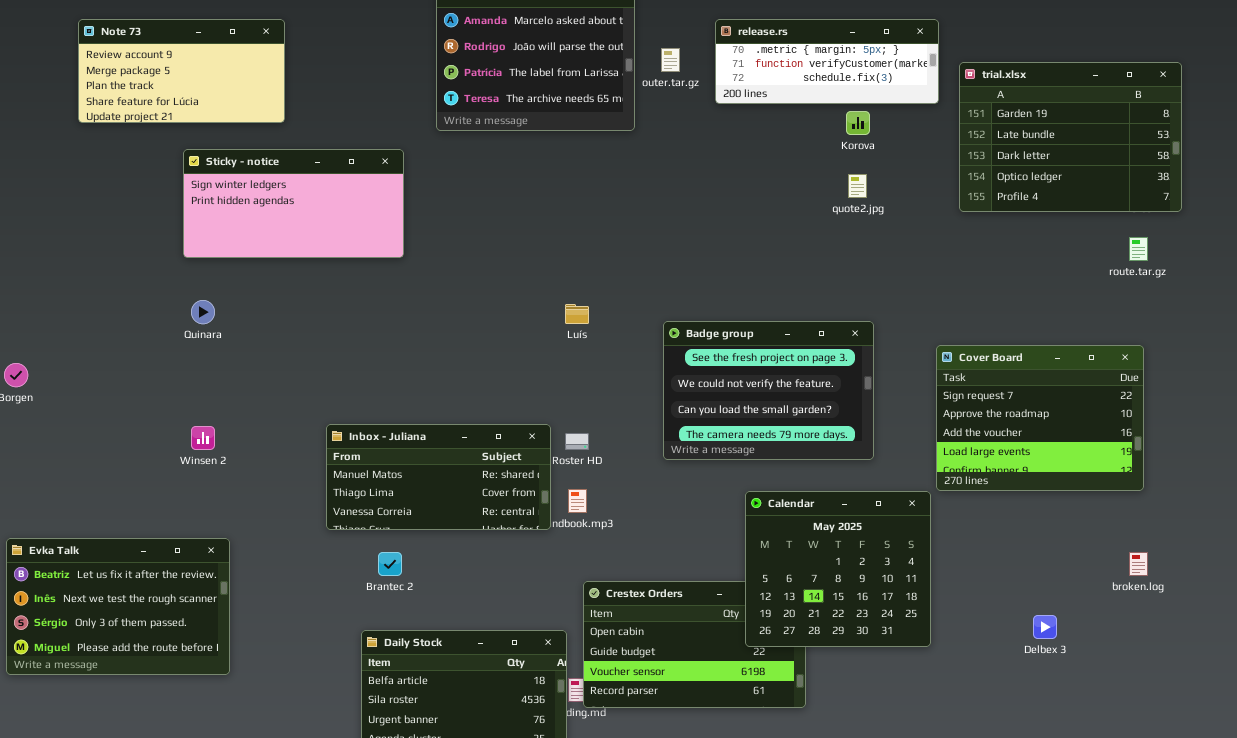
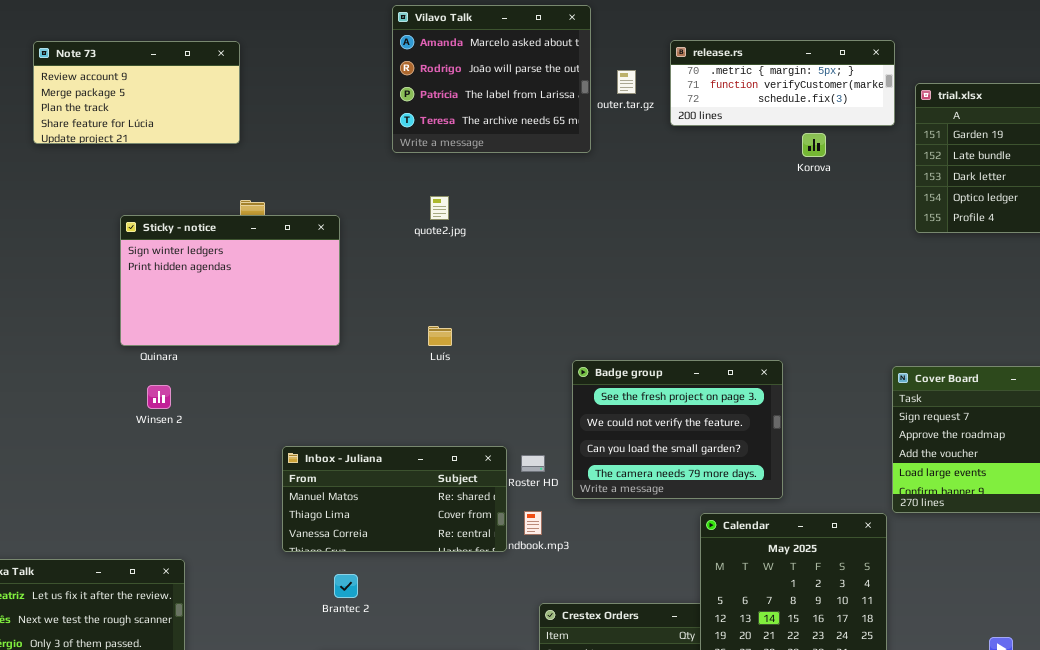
Sticky - notice: [183,149,404,258] -> [120,215,340,346], moved, resized
quote2.jpg: [848,174,867,198] -> [430,196,449,220], moved
Luís: [565,304,589,324] -> [428,326,452,346], moved
Badge group: [663,321,874,460] -> [572,360,783,499], moved
Winsen 2: [191,426,215,450] -> [147,385,171,409], moved

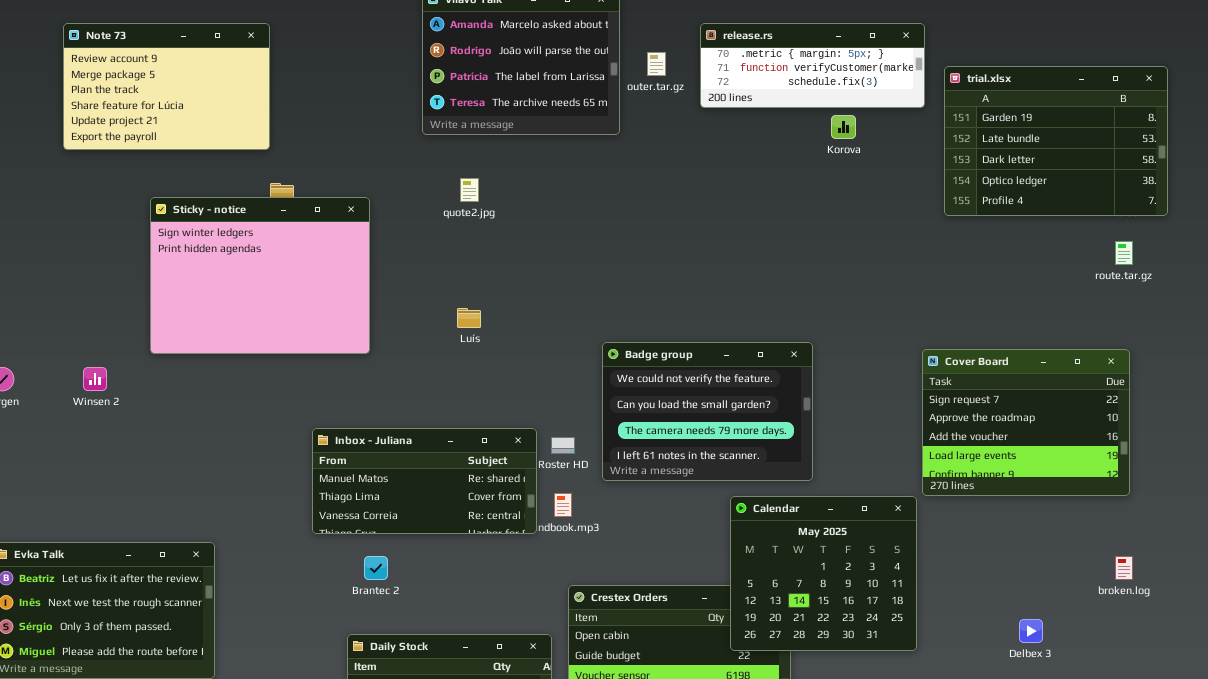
Note 73: [33,41,240,144] -> [63,23,270,150], resized
Sticky - notice: [120,215,340,346] -> [150,197,370,354], resized
Badge group: [572,360,783,499] -> [602,342,813,481], scrolled down 1 row
Winsen 2: [147,385,171,409] -> [83,367,107,391], moved

